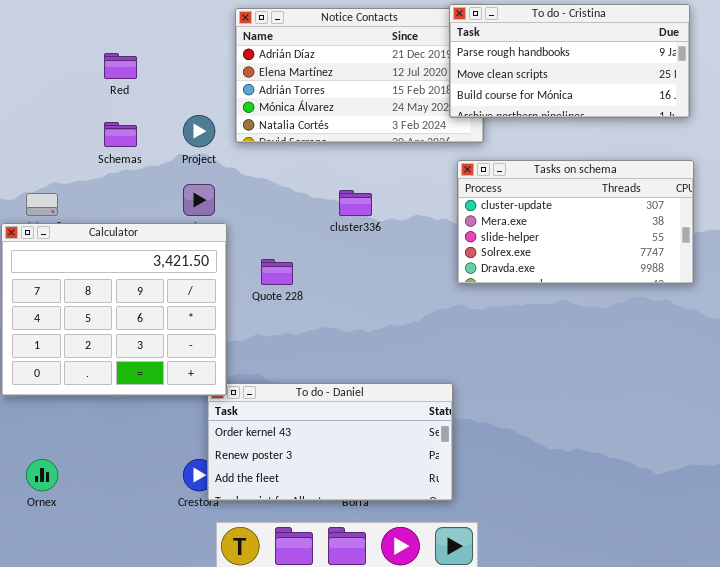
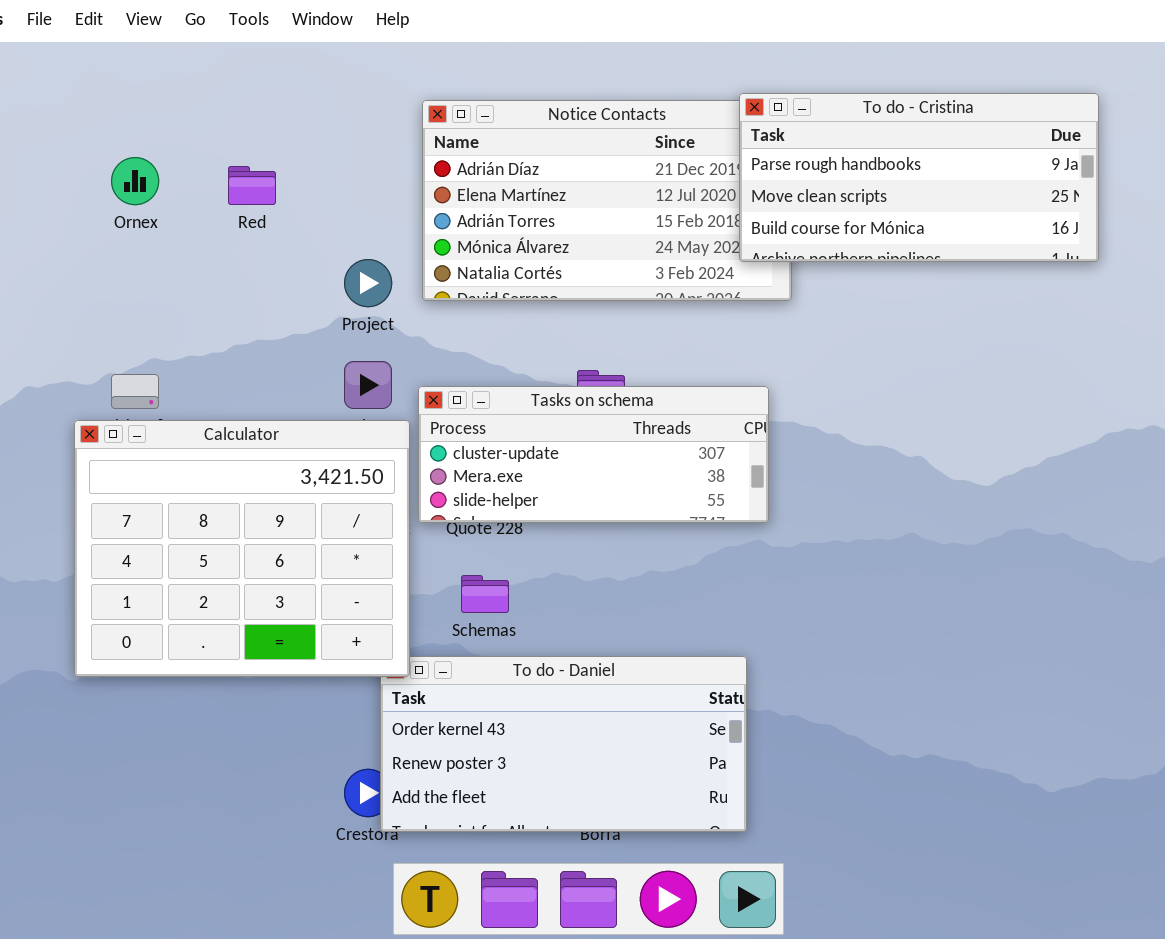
Schemas: [104,122,137,147] -> [461,575,509,613], moved
Tasks on schema: [457,160,694,284] -> [418,386,769,523], moved, resized
Ornex: [26,459,58,491] -> [111,157,159,205], moved

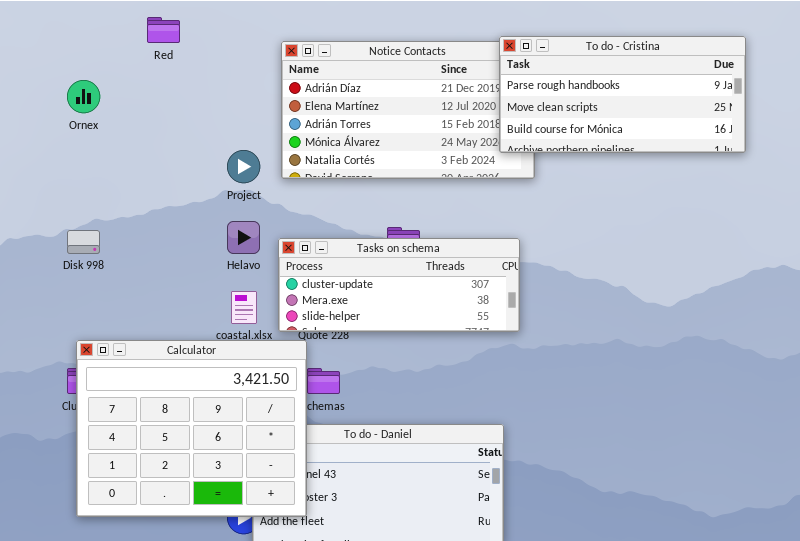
Red: [228,166,276,205] -> [147,17,180,43], moved
Calculator: [74,420,410,677] -> [76,340,307,517], moved

